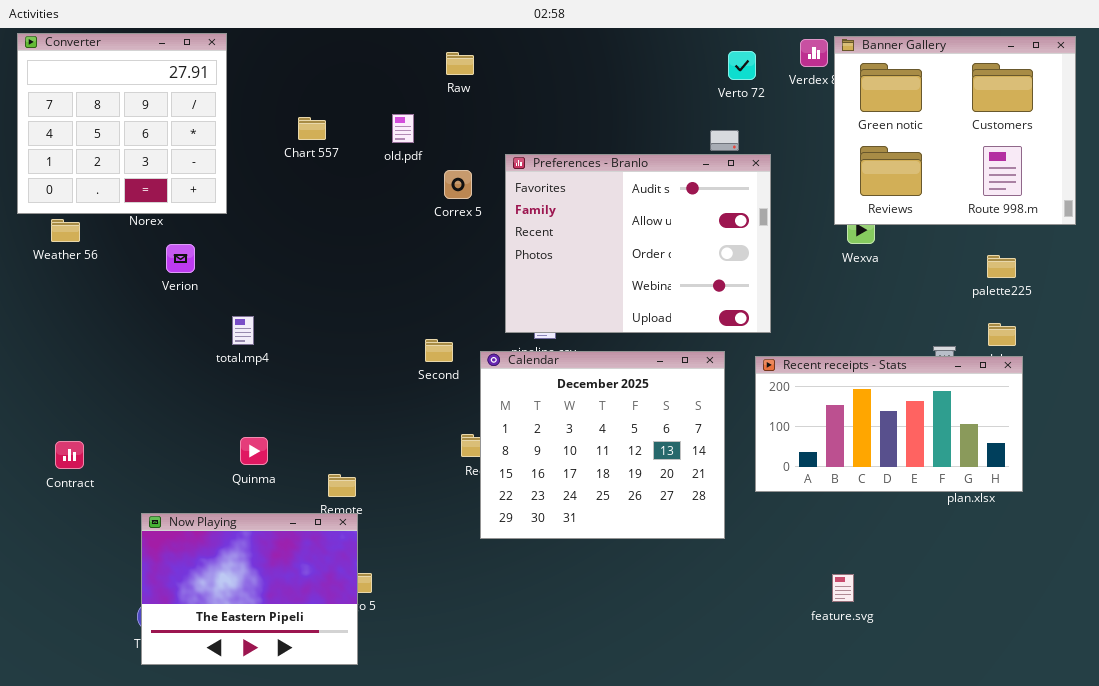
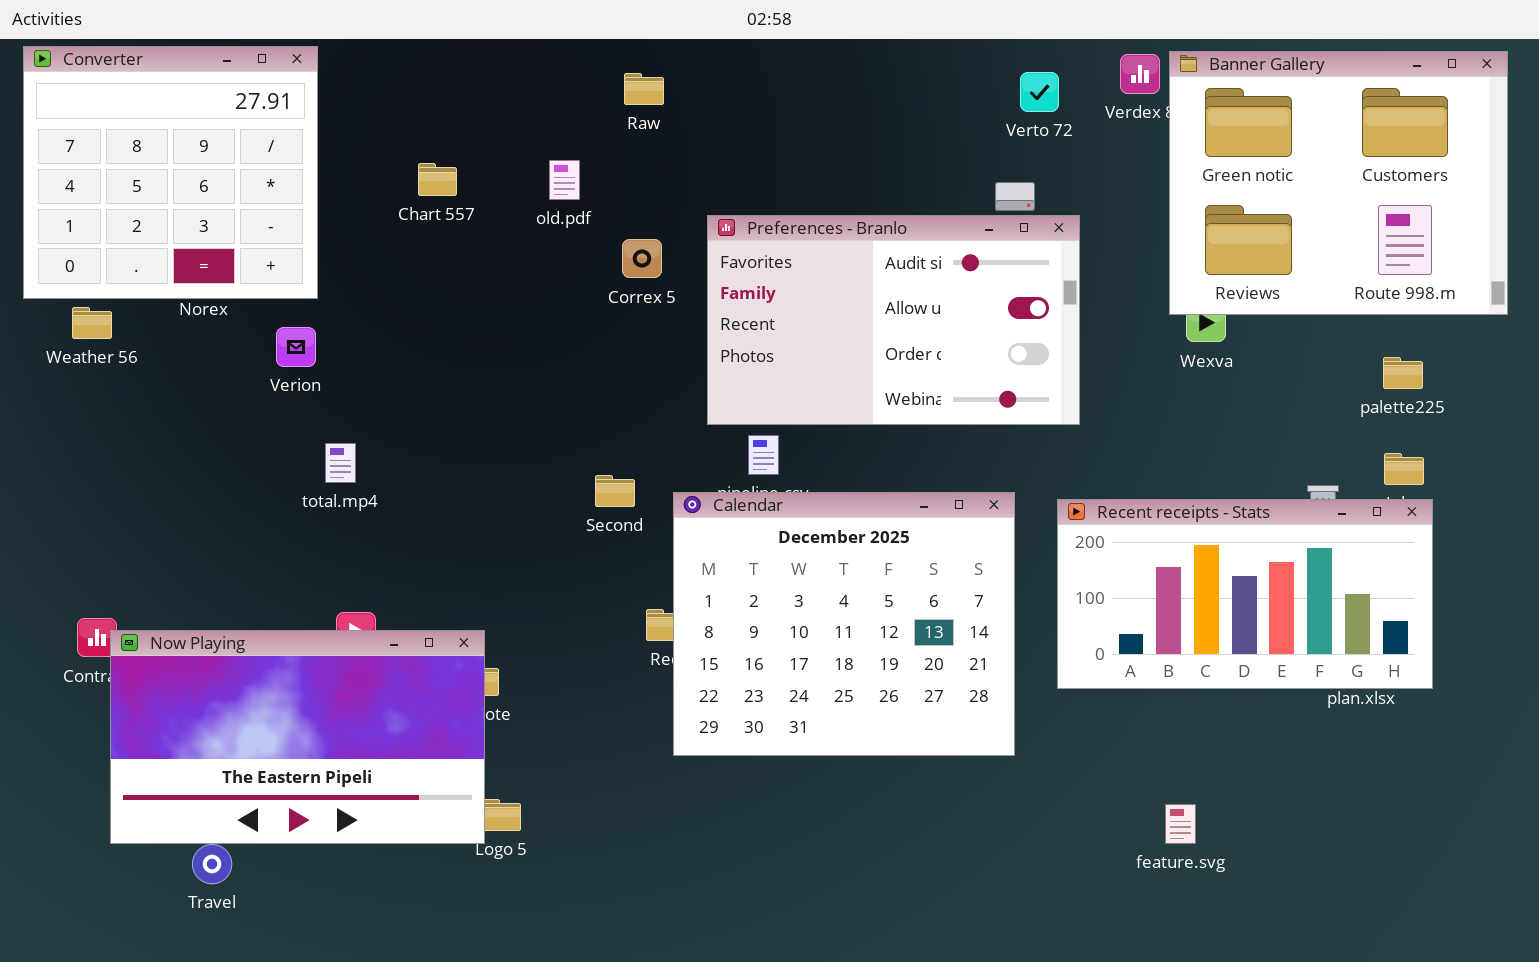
Preferences - Branlo: [505,154,771,333] -> [707,215,1080,425], resized
Verion: [166,244,195,273] -> [276,327,316,367], moved
Now Playing: [141,513,358,665] -> [110,630,485,844], moved, resized

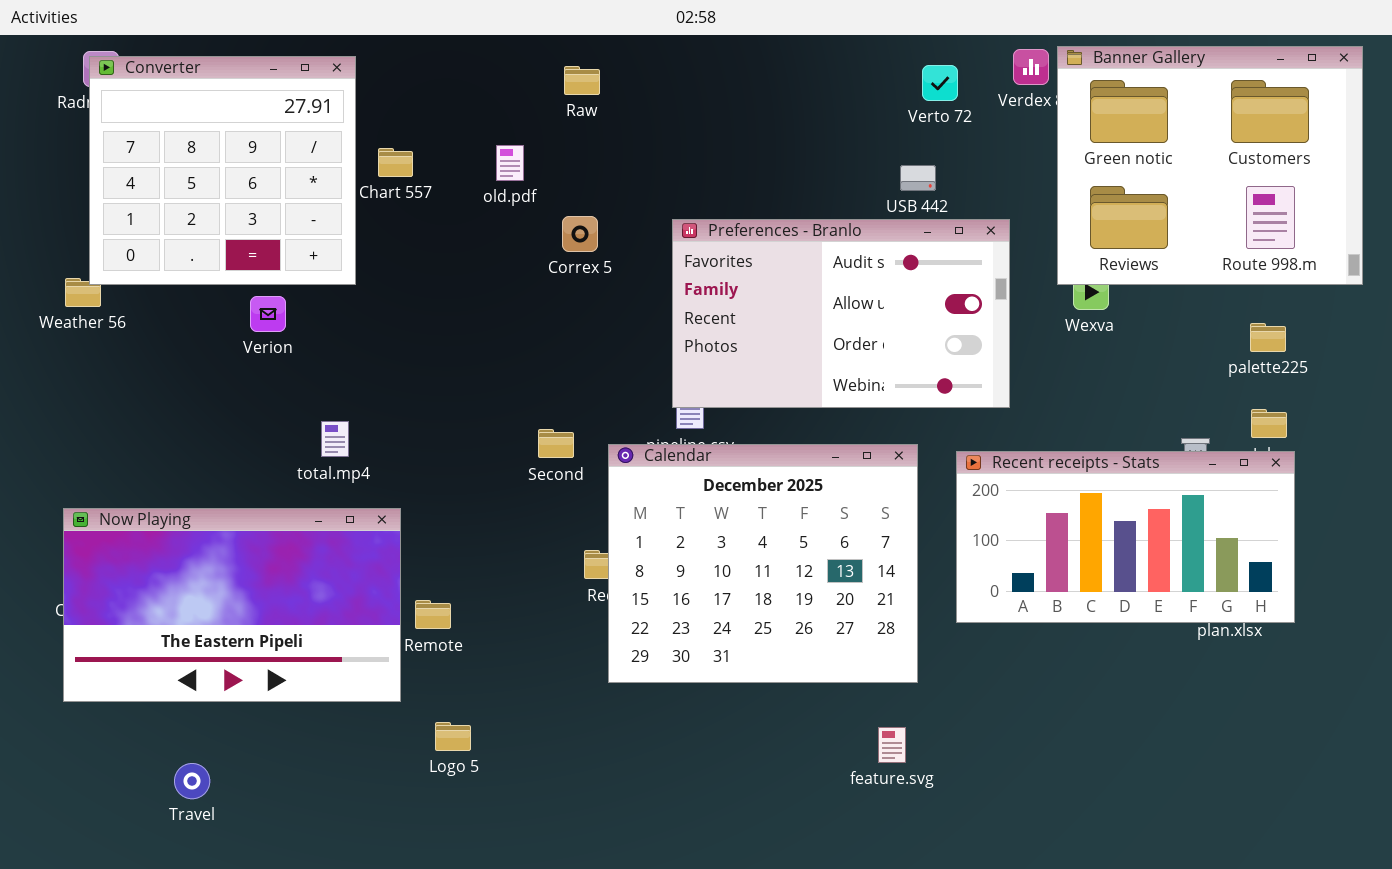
Converter: [23,46,318,299] -> [89,56,356,285], moved
Preferences - Branlo: [707,215,1080,425] -> [672,219,1010,408], moved
total.mp4: [325,443,356,483] -> [321,421,349,457], moved
Now Playing: [110,630,485,844] -> [63,508,401,702], moved
feature.svg: [1165,804,1196,844] -> [878,727,906,763], moved

